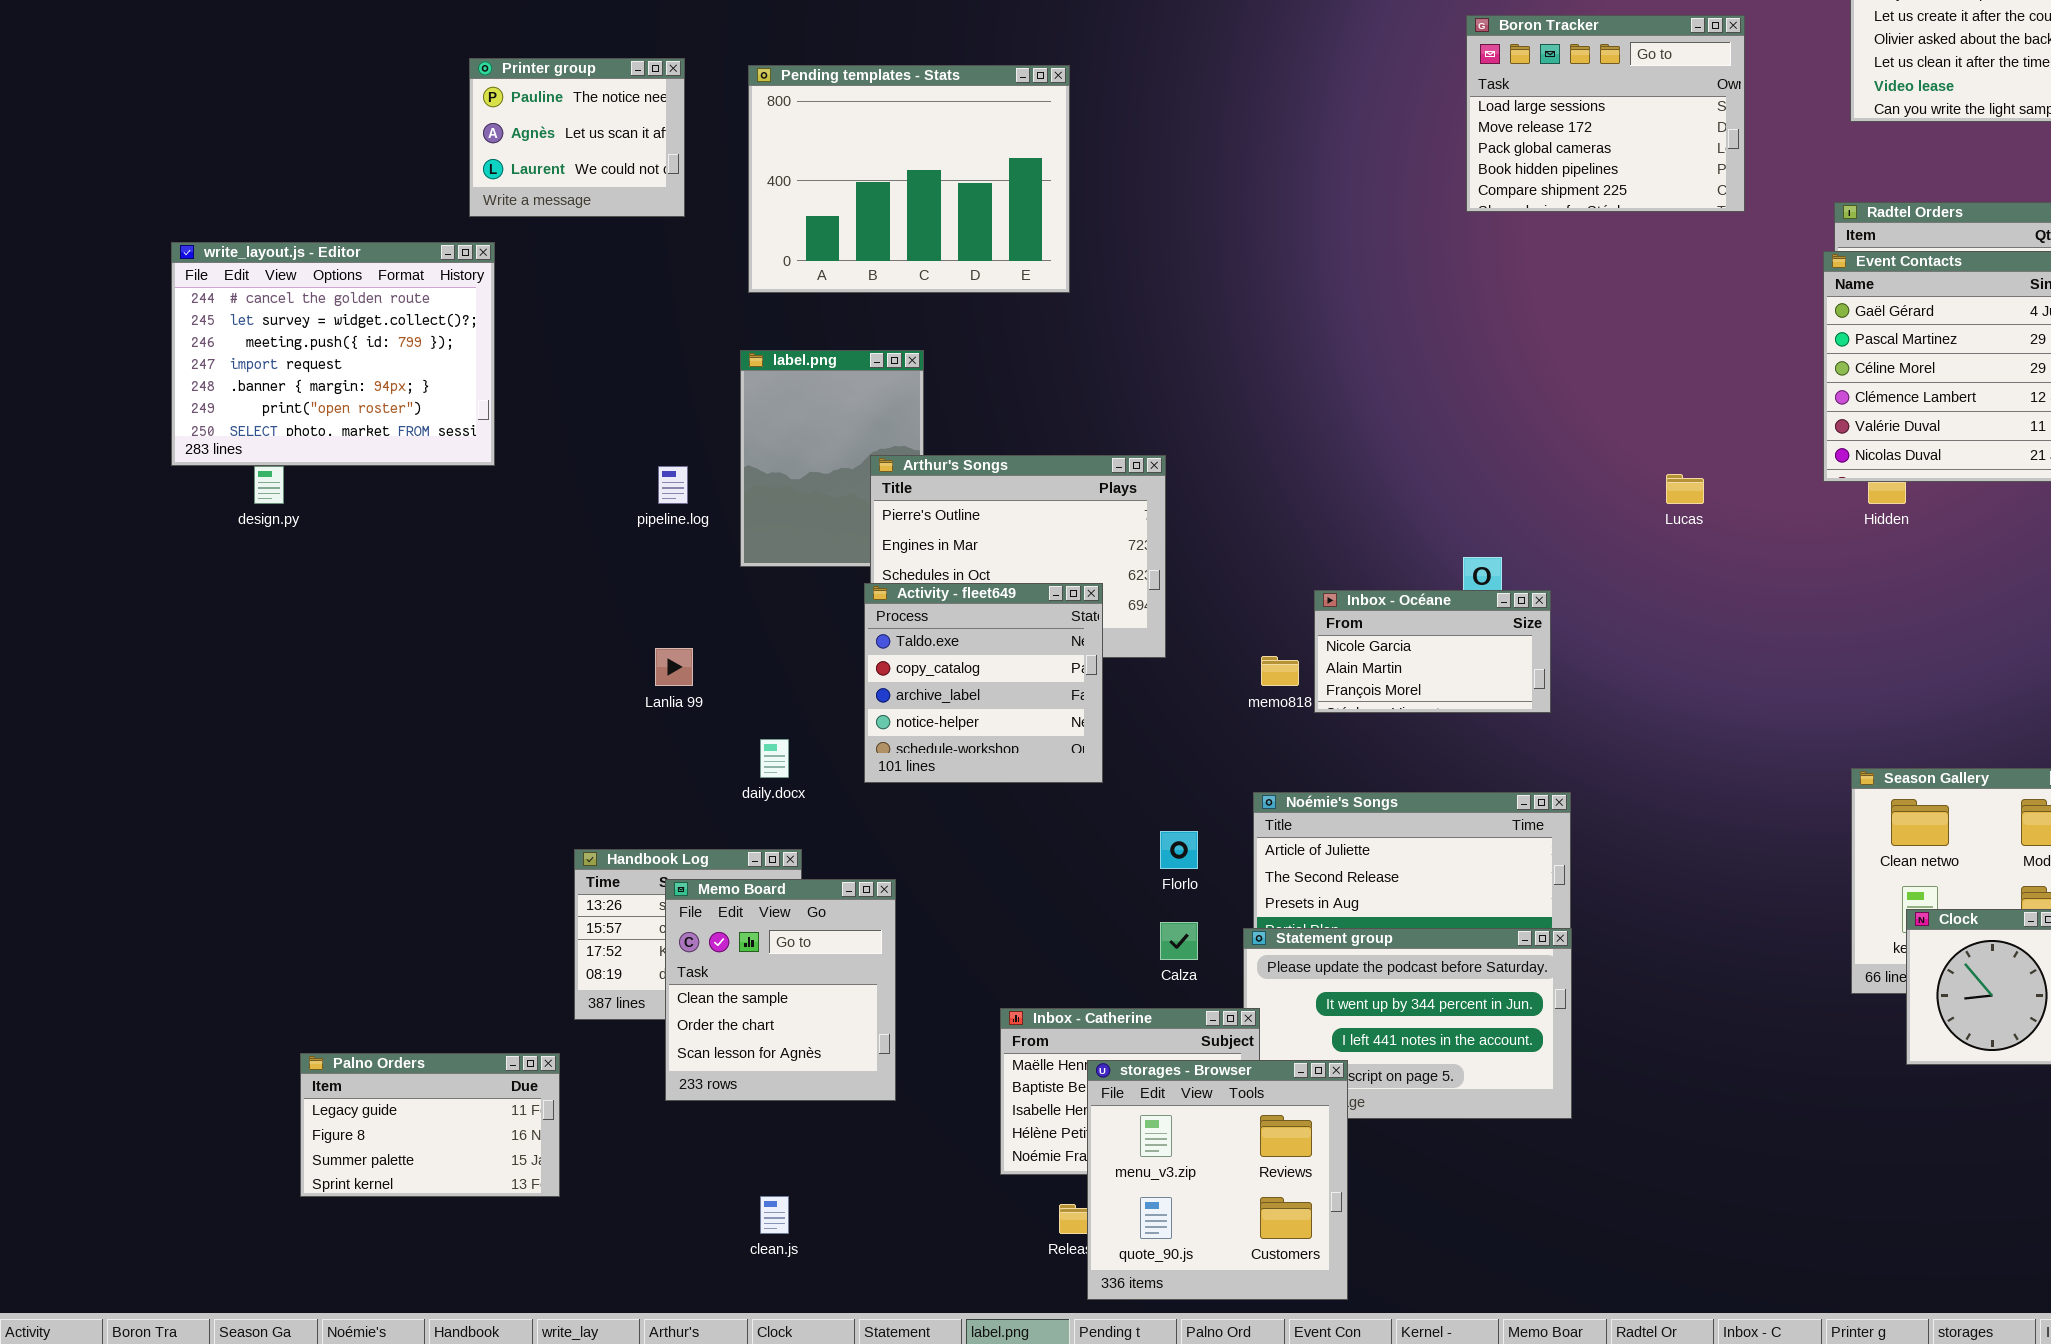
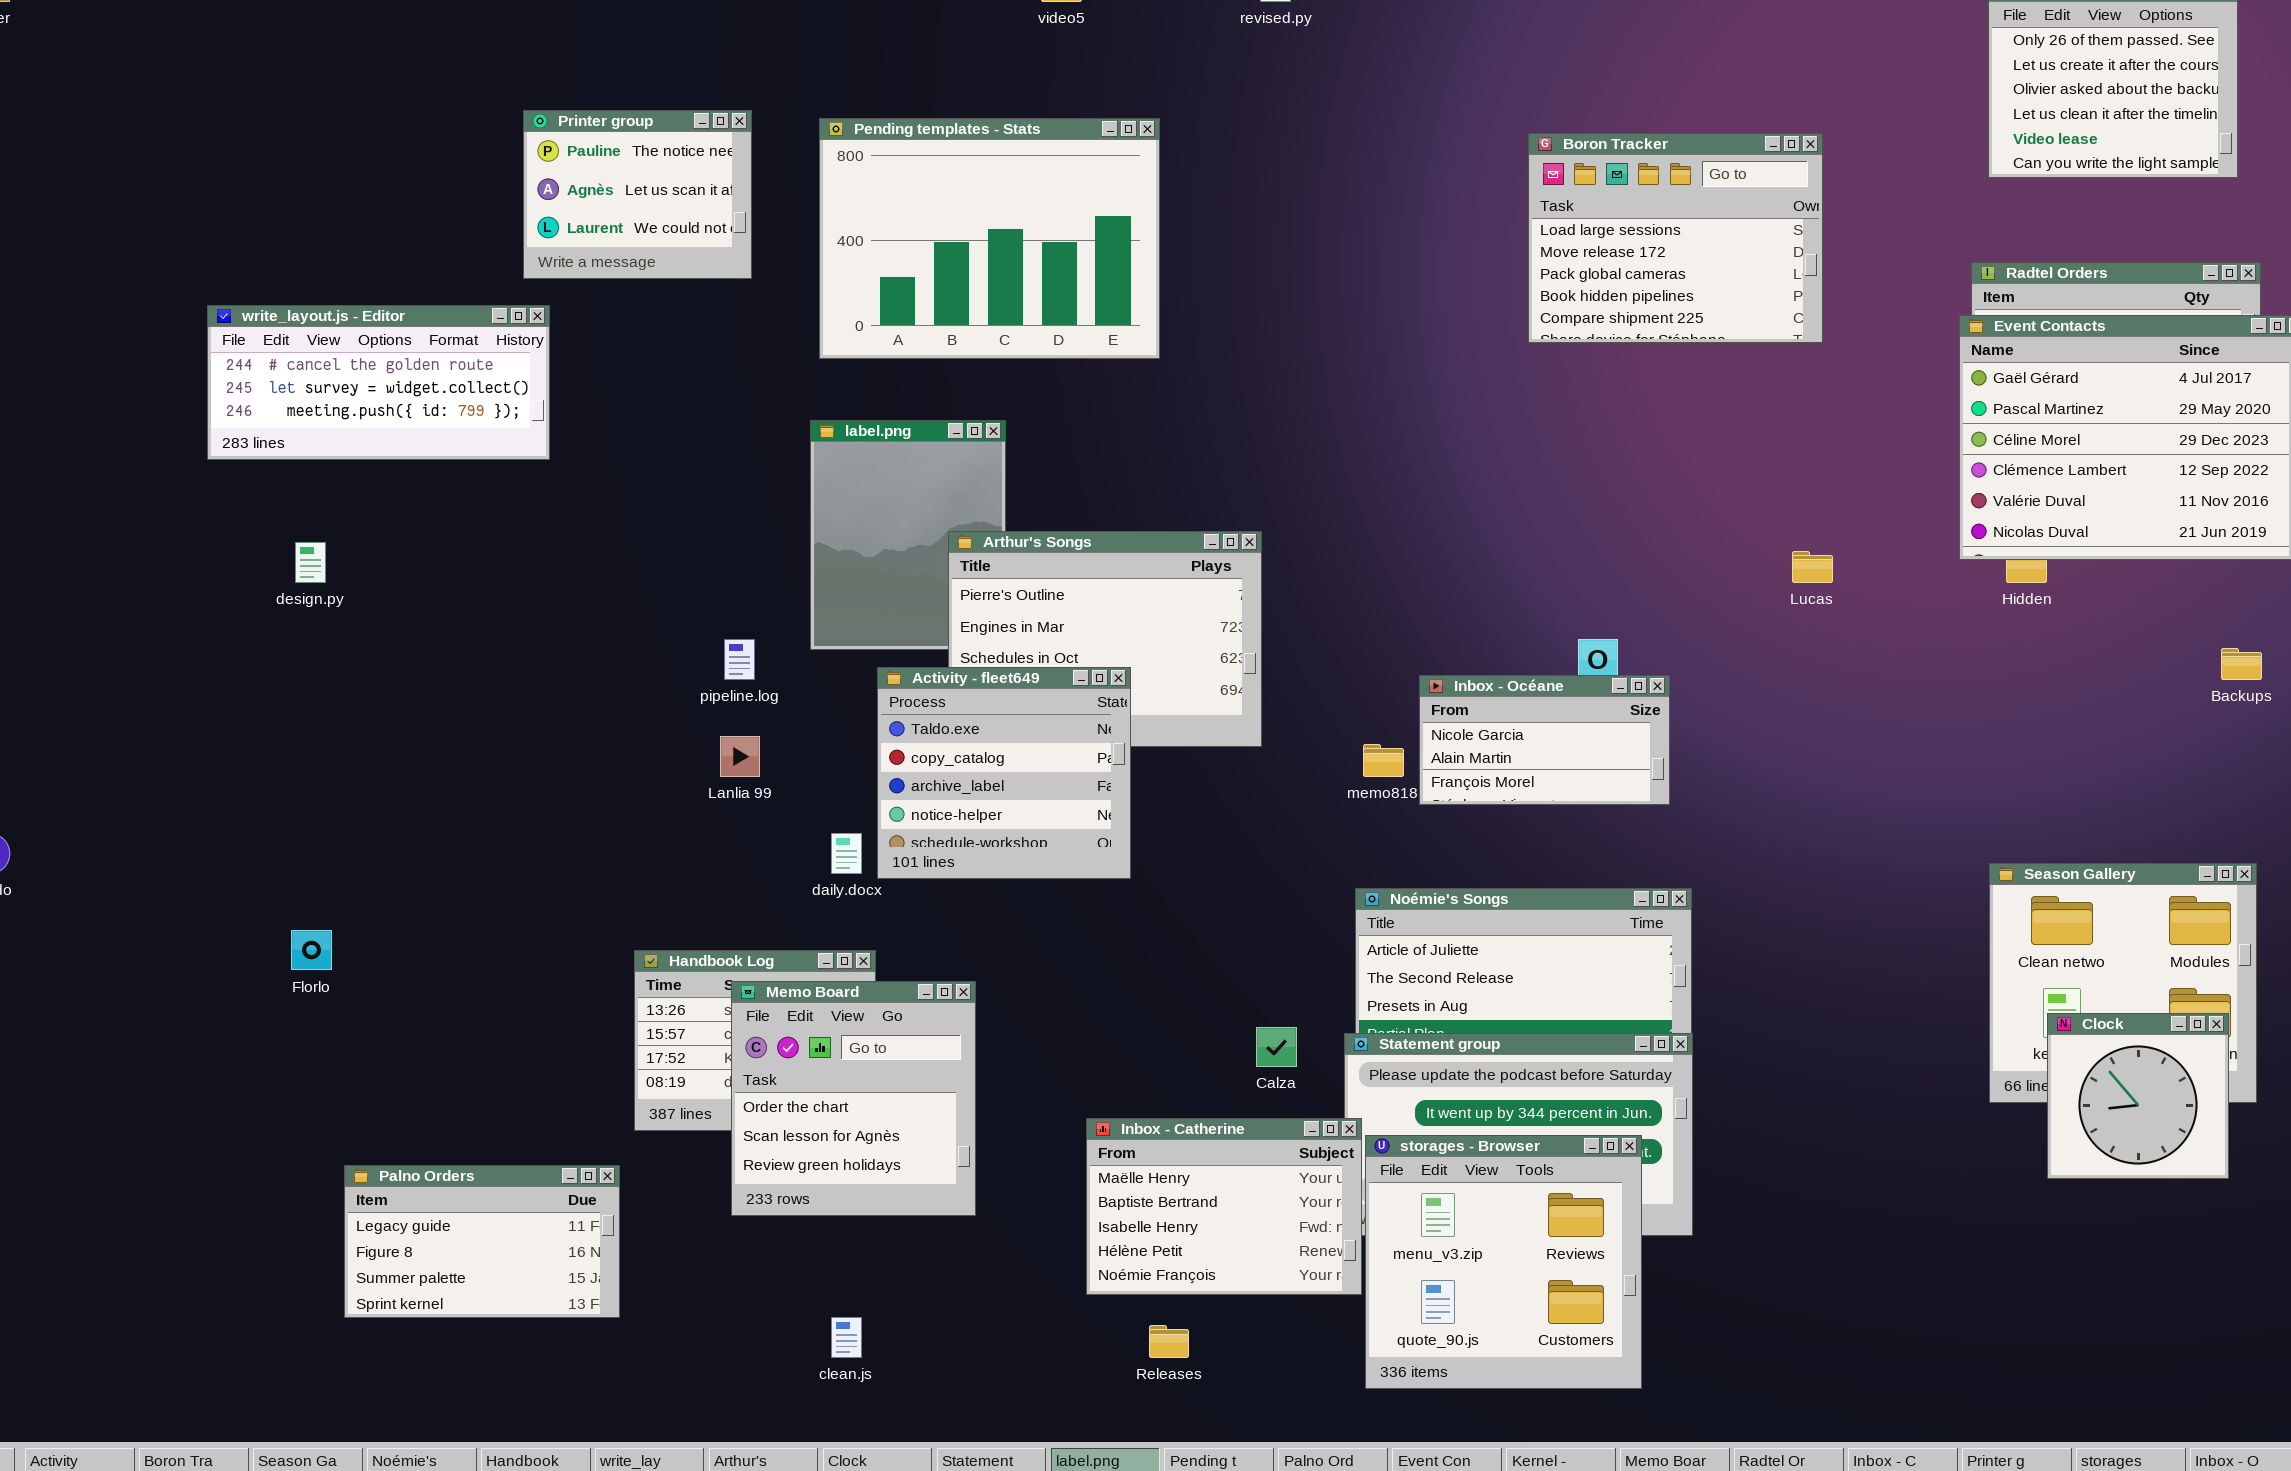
Boron Tracker: [1466,15,1745,212] -> [1528,133,1823,343], moved
write_layout.js - Editor: [171,242,495,466] -> [207,305,550,460], resized
pipeline.log: [658,466,688,504] -> [724,639,755,680], moved
Activity - fleet649: [864,583,1103,783] -> [877,667,1131,879], moved
Florlo: [1160,831,1198,869] -> [291,930,332,970], moved
Memo Board: [665,879,896,1101] -> [731,981,976,1216], scrolled down 1 row
storages - Browser: [1087,1060,1348,1300] -> [1365,1135,1642,1389], moved

